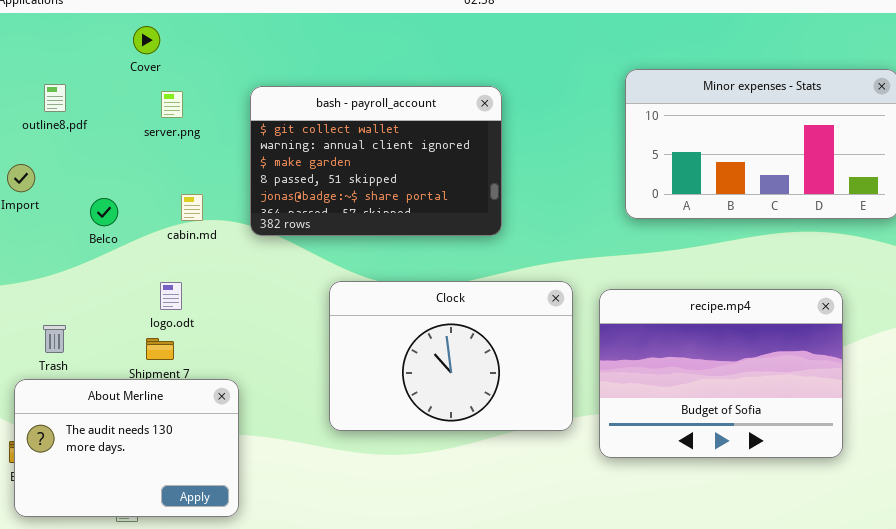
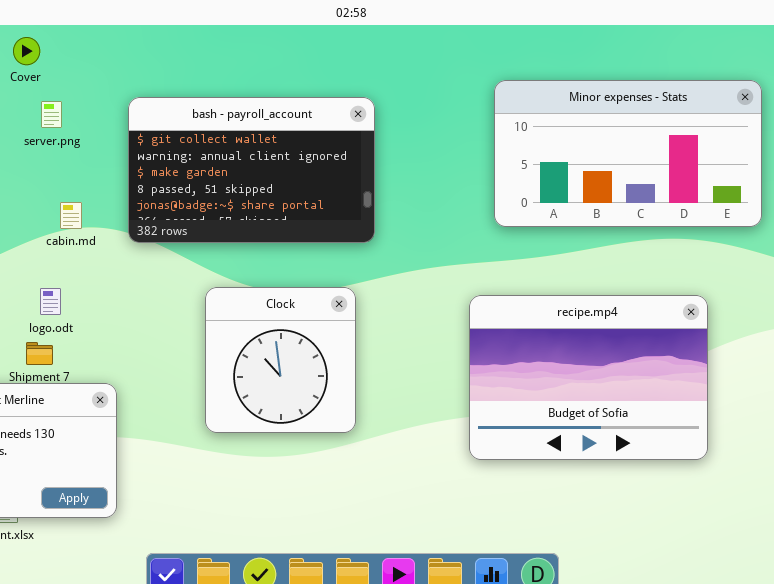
Clock: [329,281,573,431] -> [205,287,356,433], resized

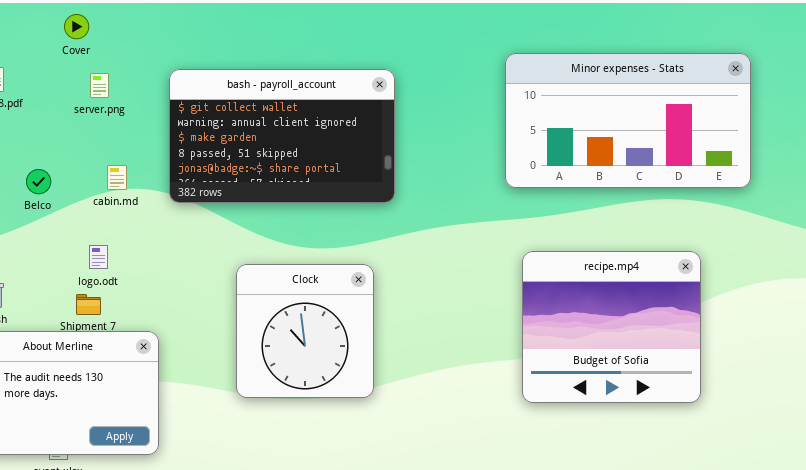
Clock: [205,287,356,433] -> [236,264,374,398], moved
recipe.mp4: [469,295,708,460] -> [522,251,701,403], resized

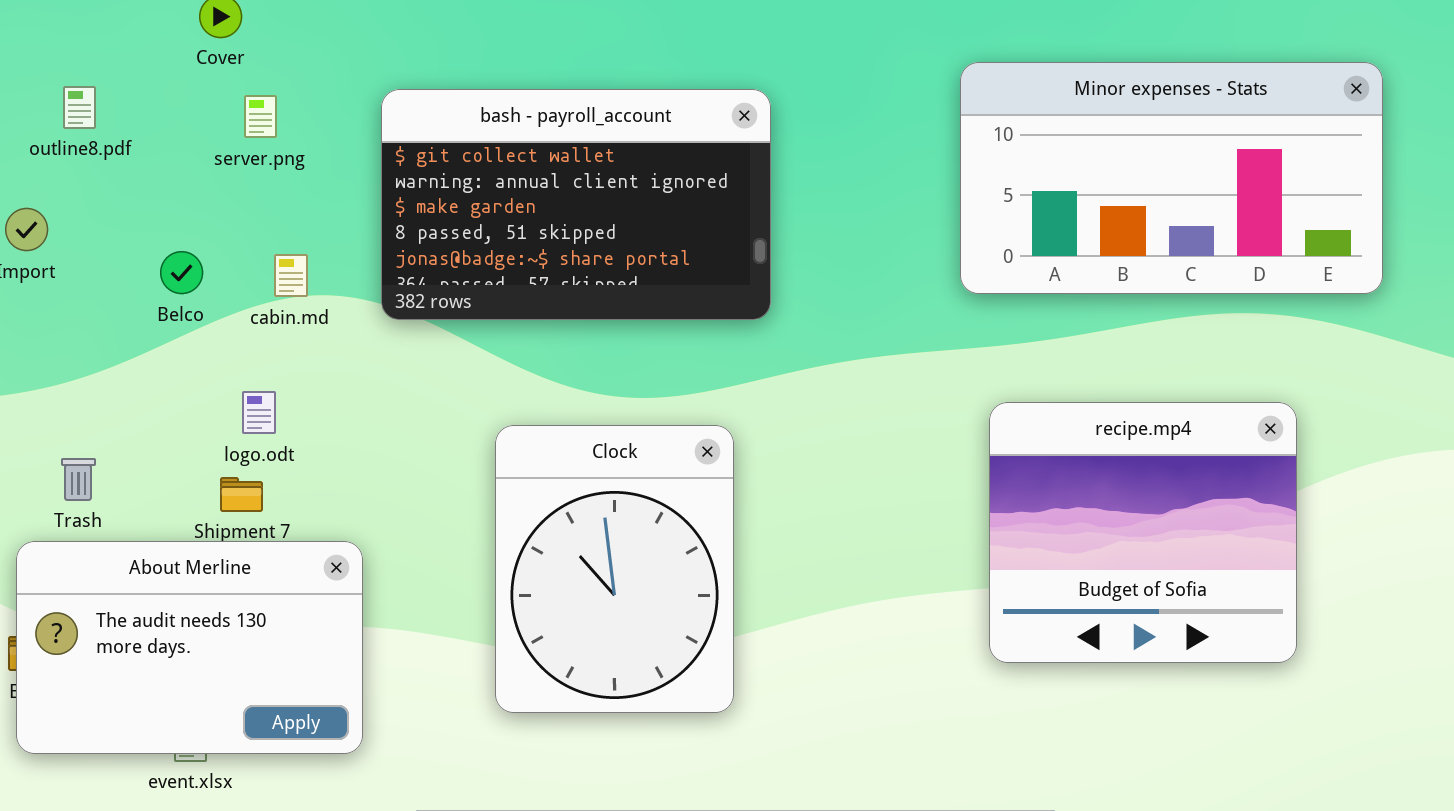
Belco: [26,169,51,194] -> [160,251,203,294], moved
Clock: [236,264,374,398] -> [495,425,734,713], resized

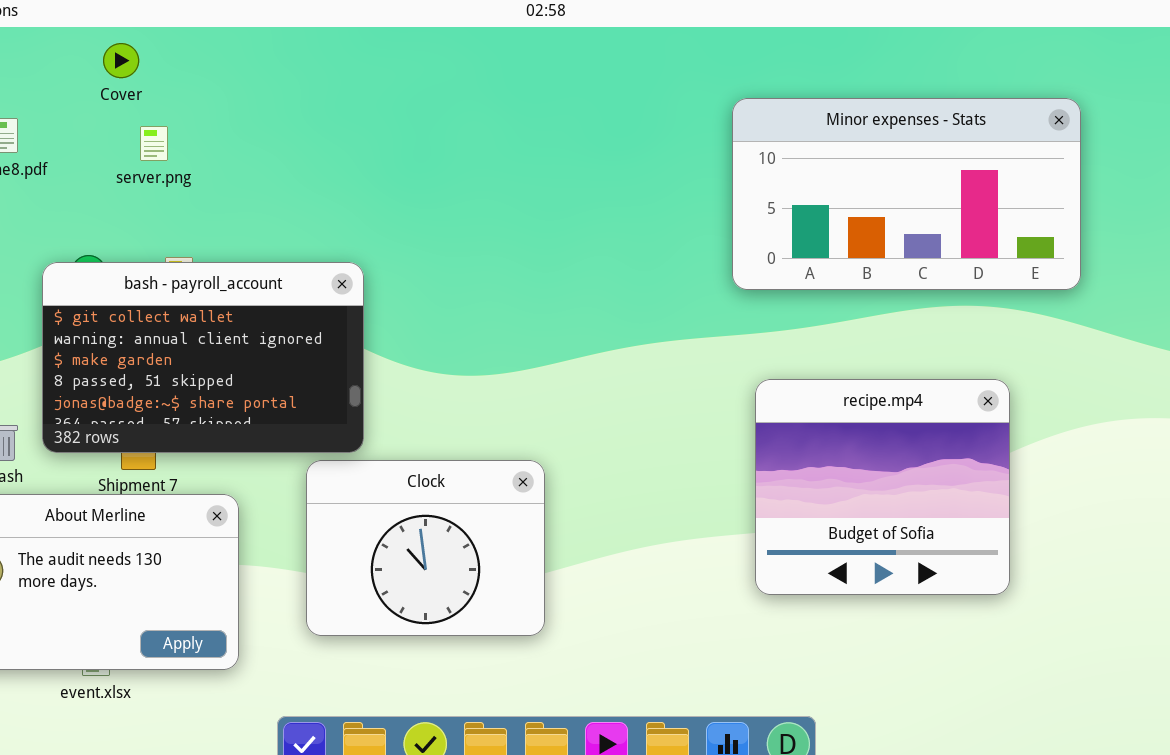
bash - payroll_account: [381,89,771,320] -> [42,262,364,453], moved
Clock: [495,425,734,713] -> [306,460,545,636], resized

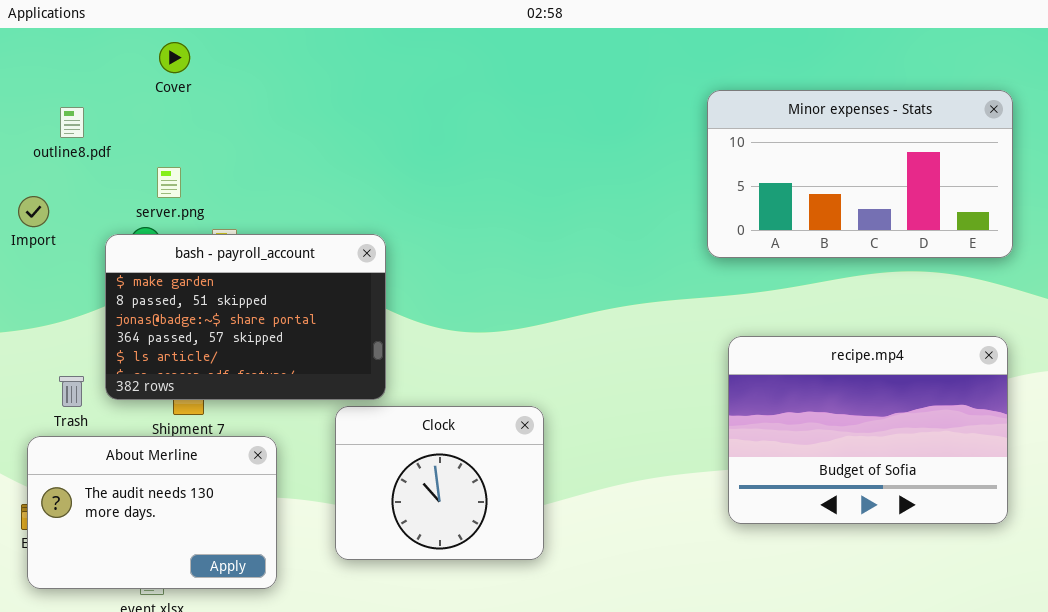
server.png: [140,126,168,161] -> [157,167,181,198], moved
bash - payroll_account: [42,262,364,453] -> [105,234,386,400], scrolled down 2 rows
recipe.mp4: [755,379,1010,595] -> [728,336,1008,524], resized

